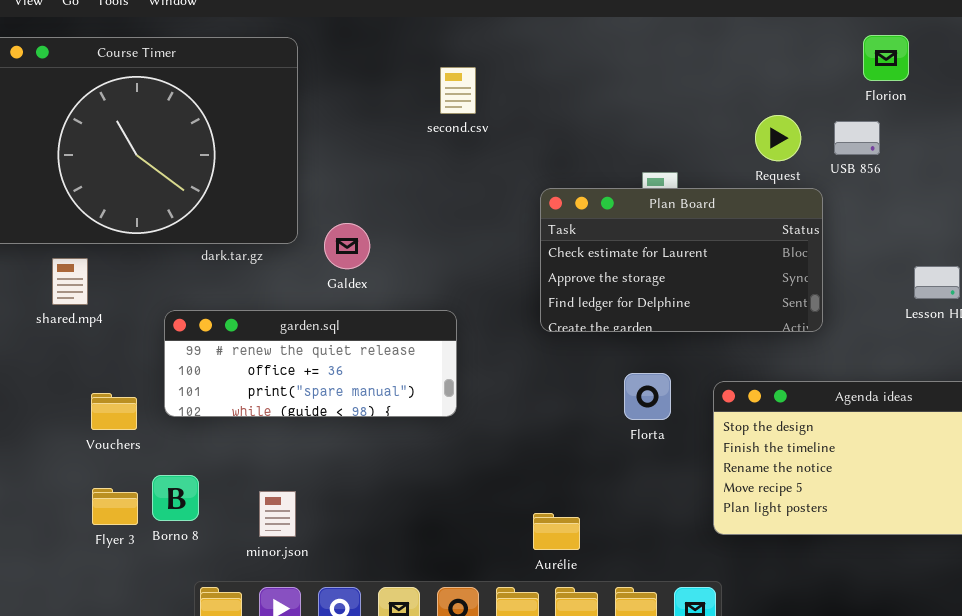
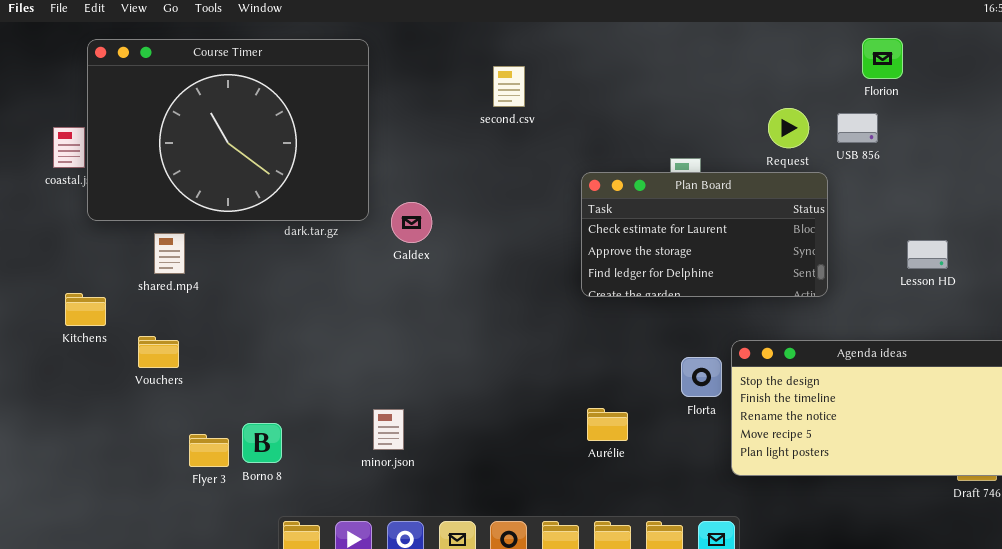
garden.sql: [164,310,457,417] -> none, closed
Florta: [624,373,671,420] -> [681,357,722,397], moved
Vouchers: [91,393,137,430] -> [138,336,179,368], moved
minor.json: [259,491,296,537] -> [373,409,404,450], moved
Aurélie: [533,513,580,550] -> [587,408,628,441], moved

